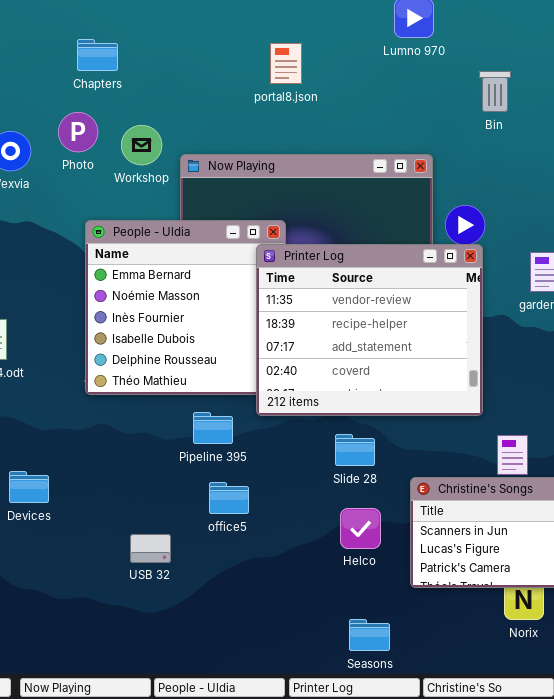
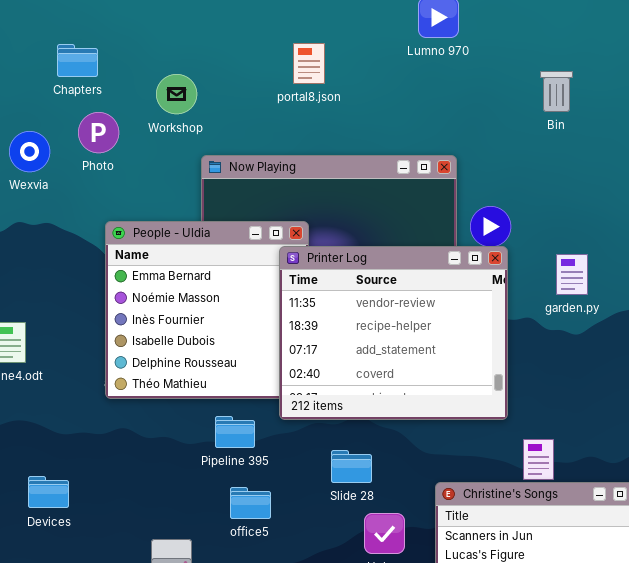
Chapters: [77,39,118,71] -> [57,44,98,77], moved
Bin: [479,71,511,112] -> [540,71,573,112], moved
Workshop: [121,125,162,165] -> [156,74,197,114], moved
Slide 28: [335,434,375,466] -> [331,450,372,483], moved

